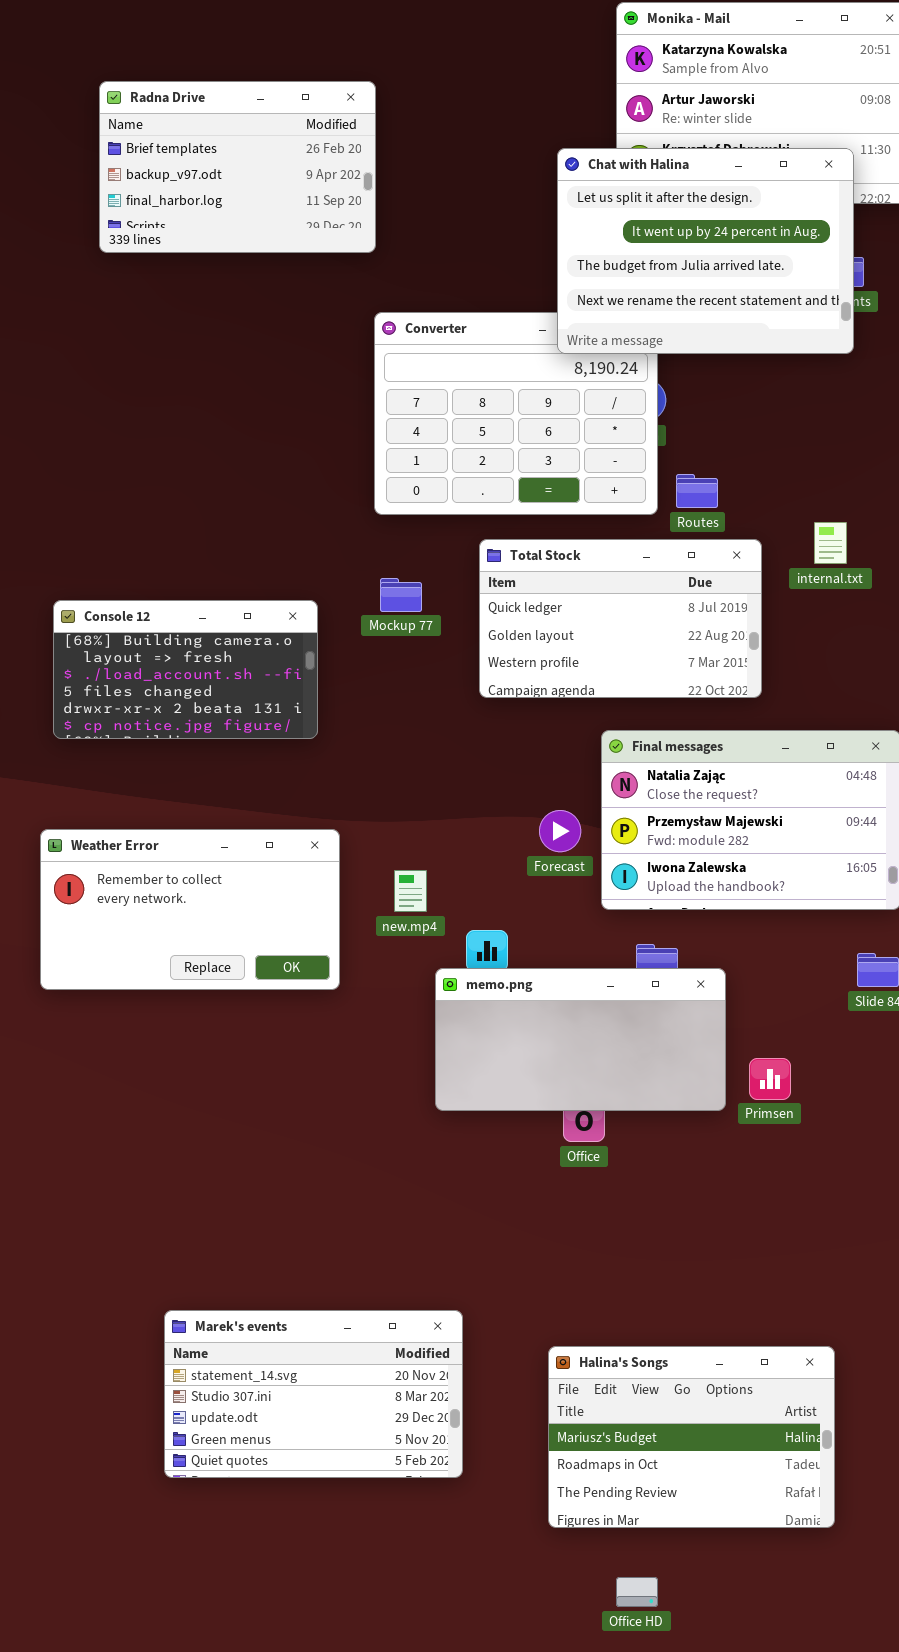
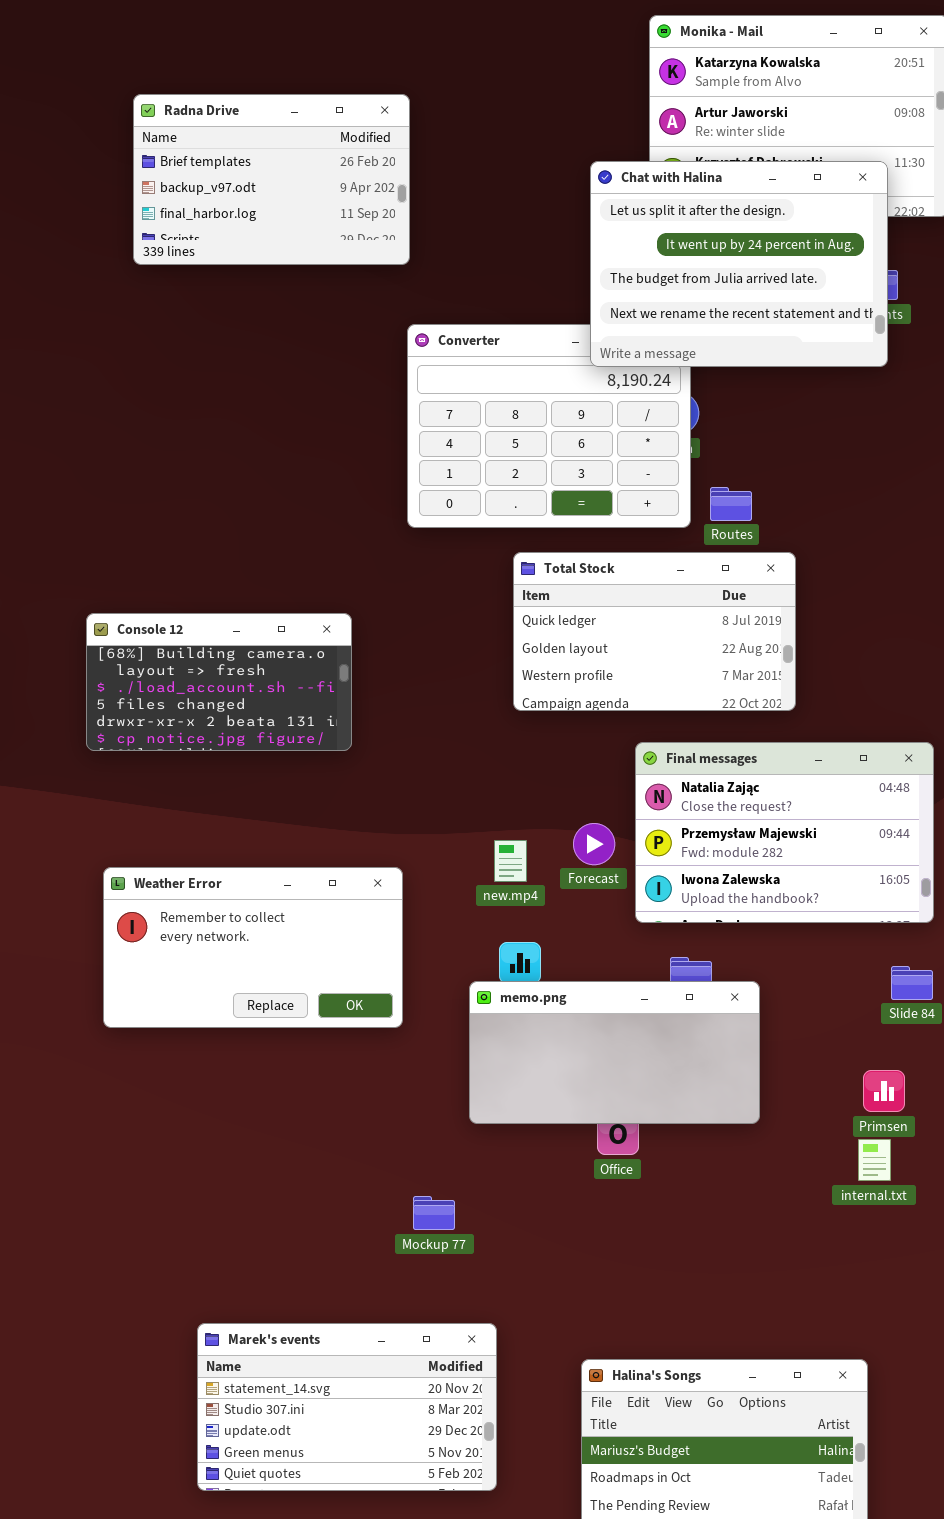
internal.txt: [814,522,847,564] -> [858,1139,891,1181], moved
Mockup 77: [380,578,422,612] -> [413,1196,455,1230], moved
Weather Error: [40,829,340,990] -> [103,867,403,1028], moved
new.mp4: [394,870,427,912] -> [494,840,527,882], moved
Primsen: [749,1058,791,1100] -> [863,1070,905,1112], moved

